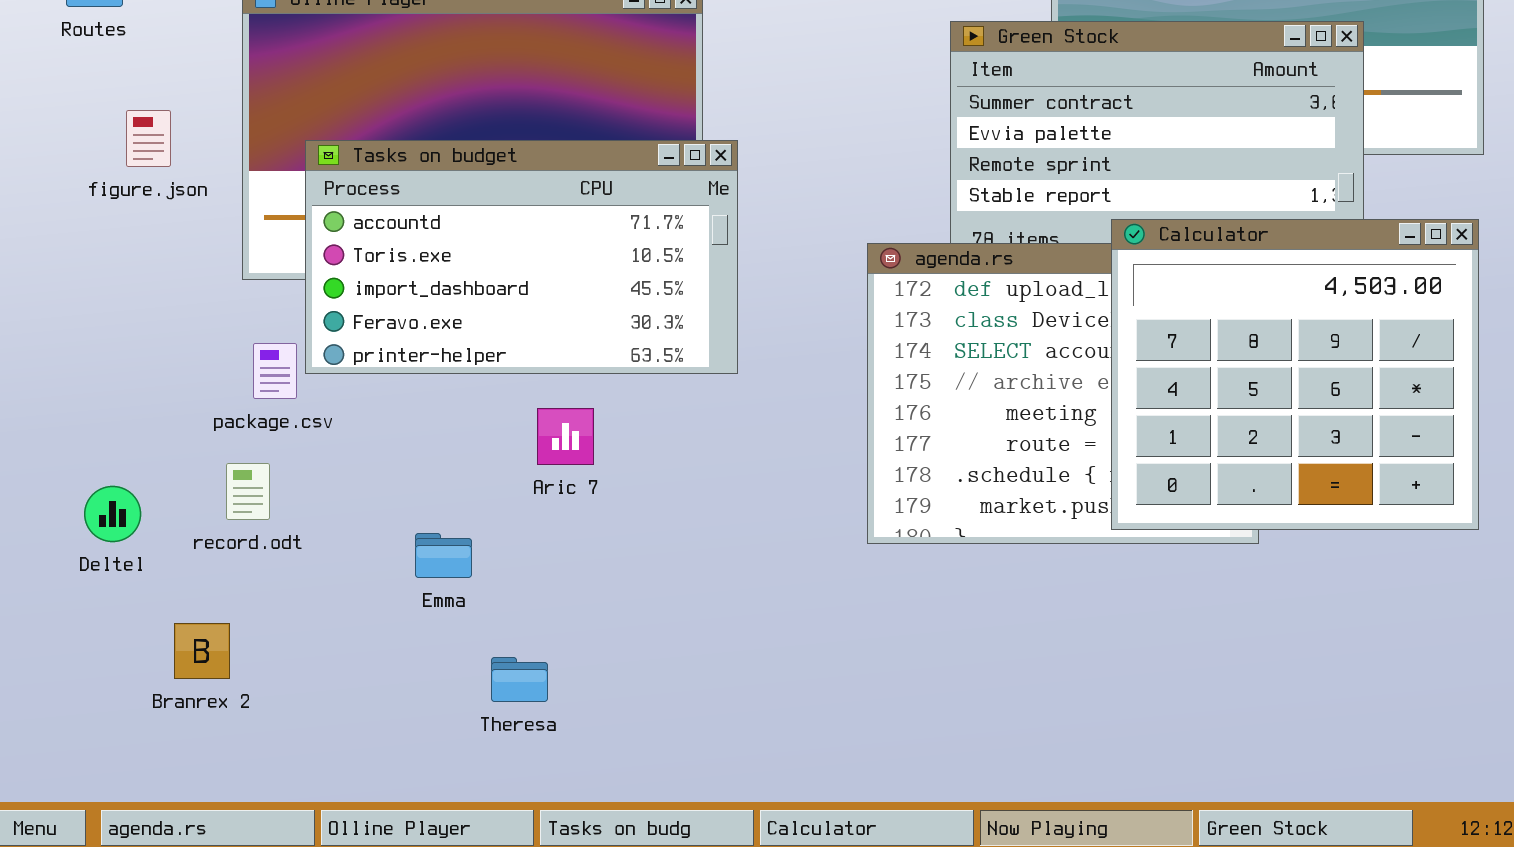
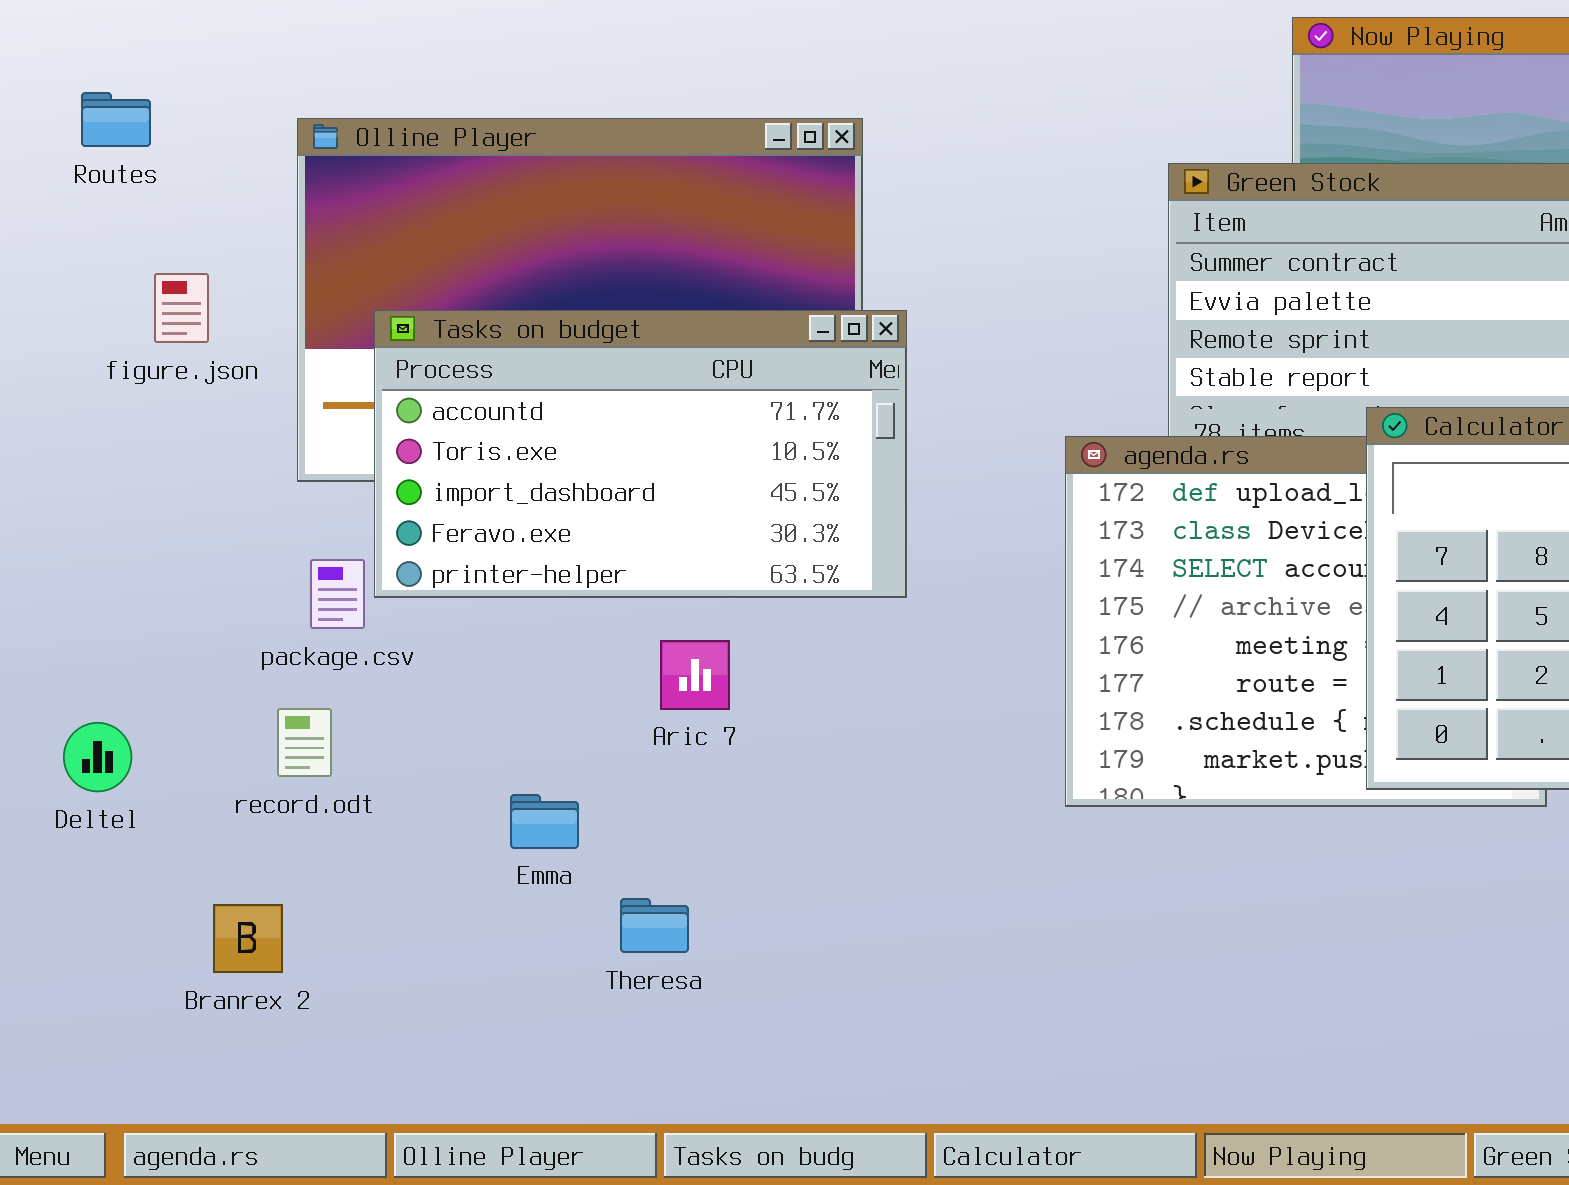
Deltel: [84,486,141,542] -> [63,722,132,792], moved
Theresa: [491,657,548,702] -> [620,898,689,953], moved

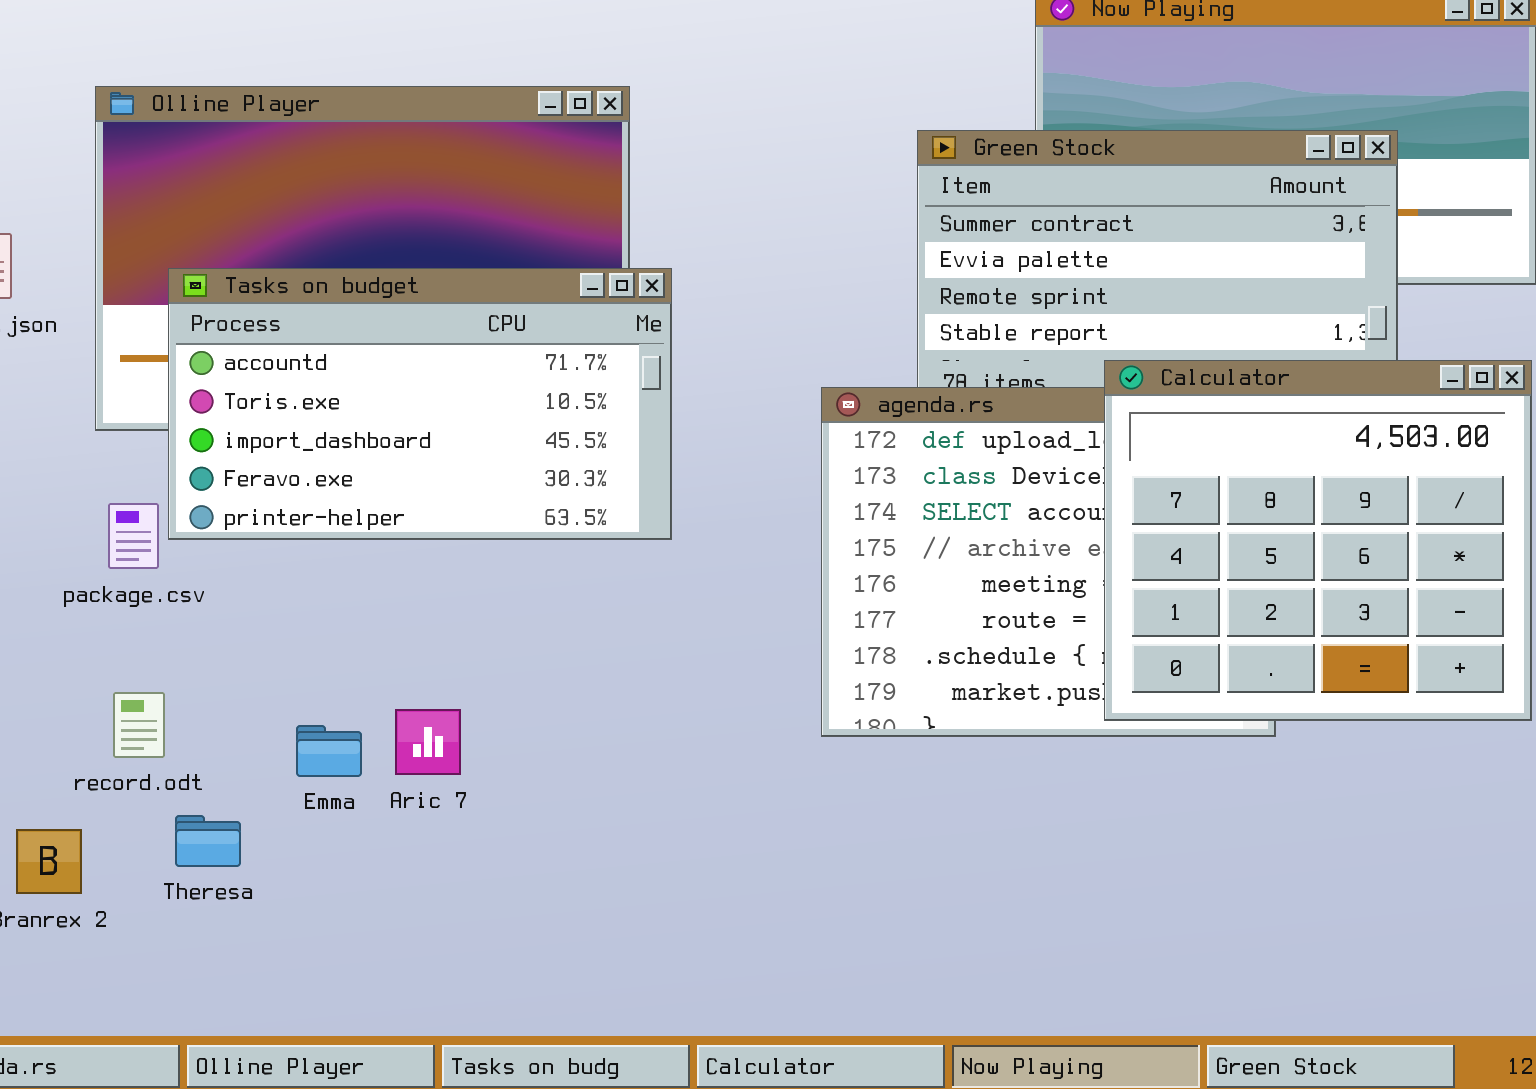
Aric 7: [660,640,730,710] -> [395,709,461,775], moved
record.odt: [277,708,332,777] -> [113,692,165,758], moved
Theresa: [620,898,689,953] -> [175,815,241,867], moved

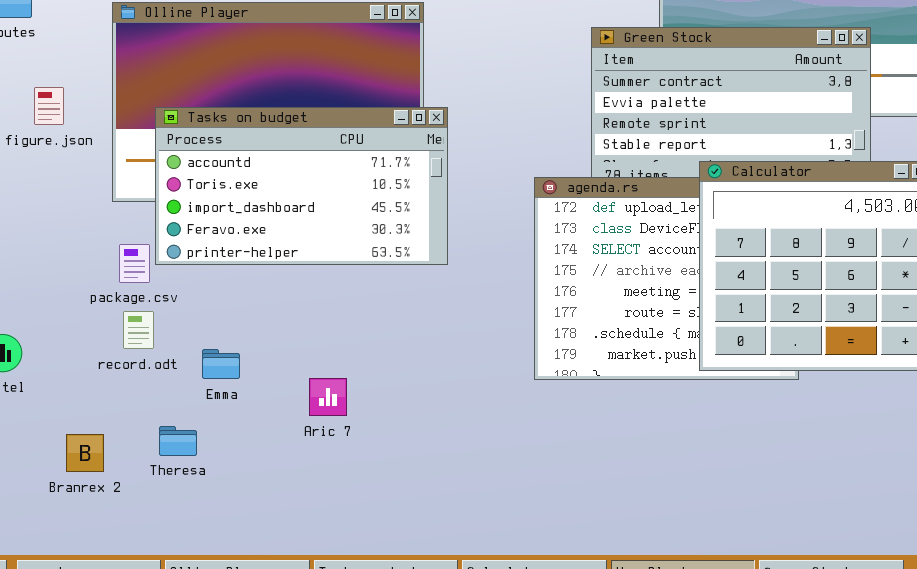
record.odt: [113,692,165,758] -> [123,311,154,349], moved
Aric 7: [395,709,461,775] -> [309,378,347,416], moved
Emma: [296,725,362,777] -> [202,349,240,379], moved

